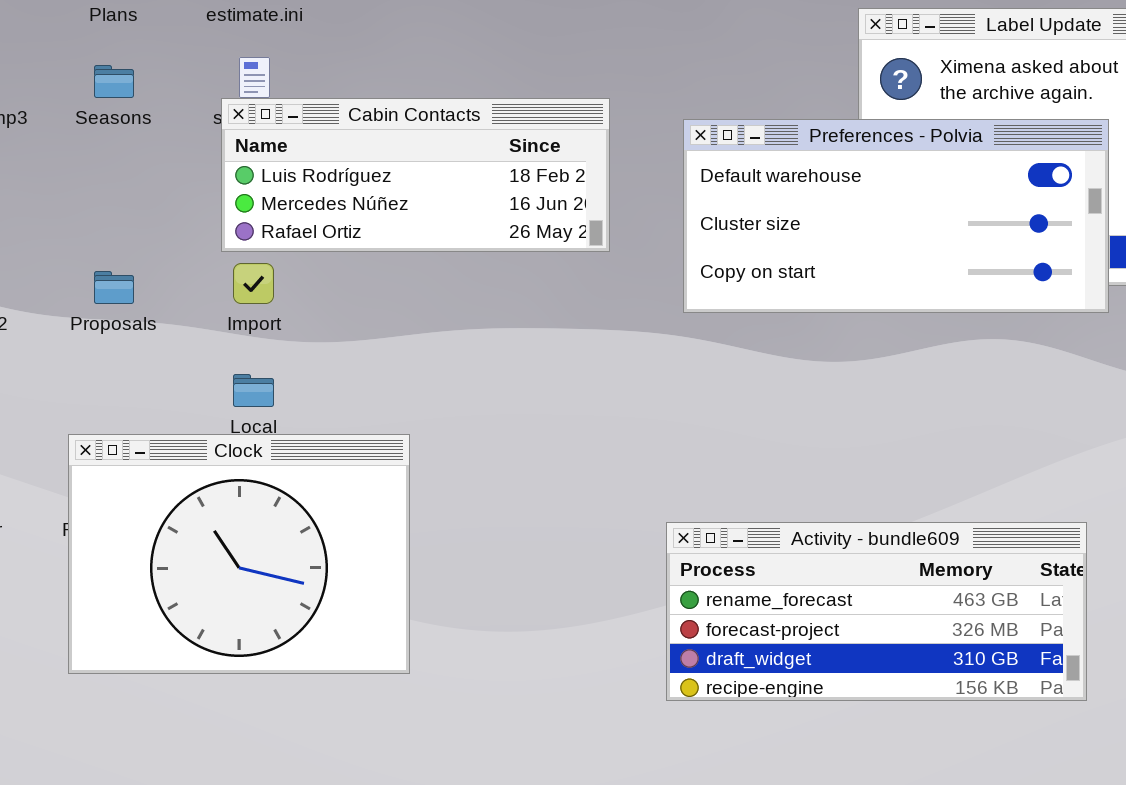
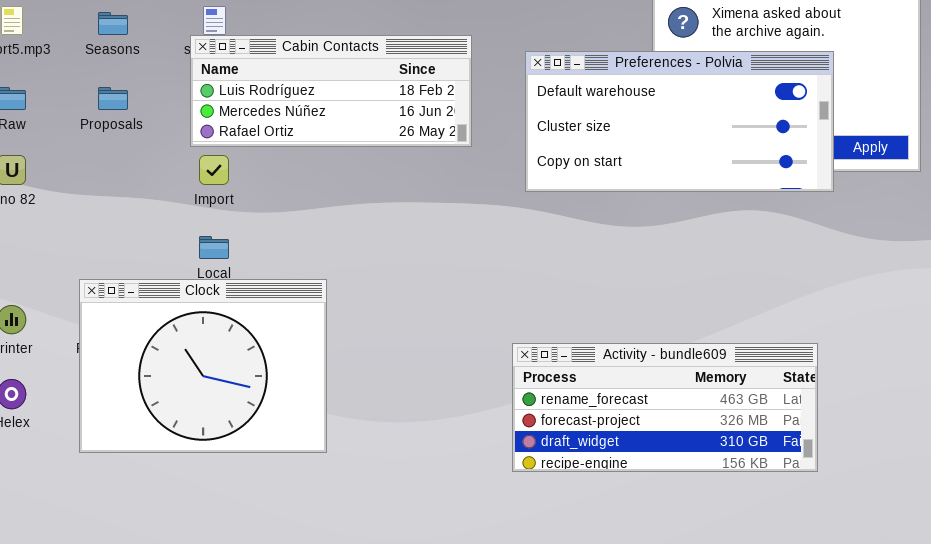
Proposals: [94,271,134,304] -> [98,87,128,110], moved

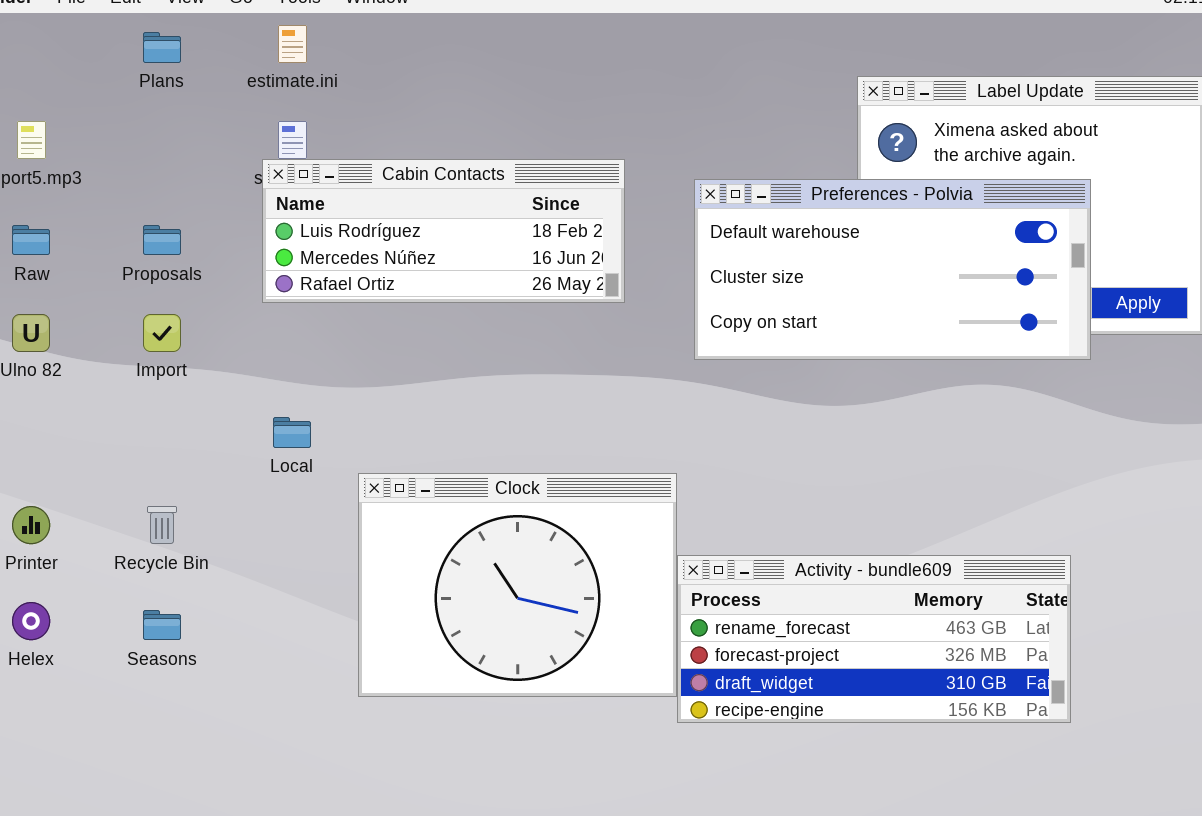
Seasons: [98,12,128,35] -> [143,610,181,640], moved
Import: [199,155,229,185] -> [143,314,181,352], moved
Clock: [79,279,327,453] -> [358,473,677,697], moved

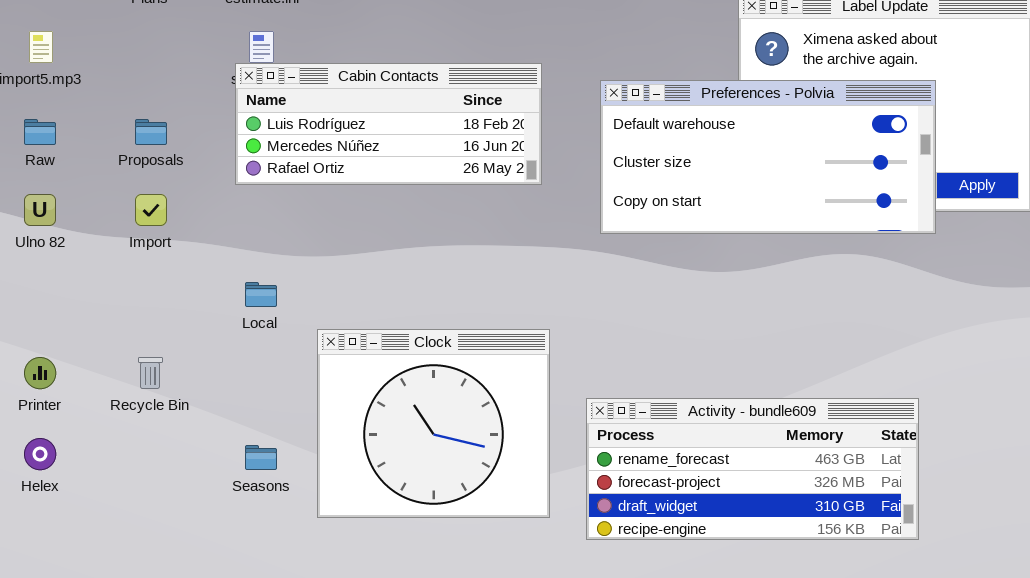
Clock: [358,473,677,697] -> [317,329,550,518], resized
Seasons: [143,610,181,640] -> [245,445,277,470], moved

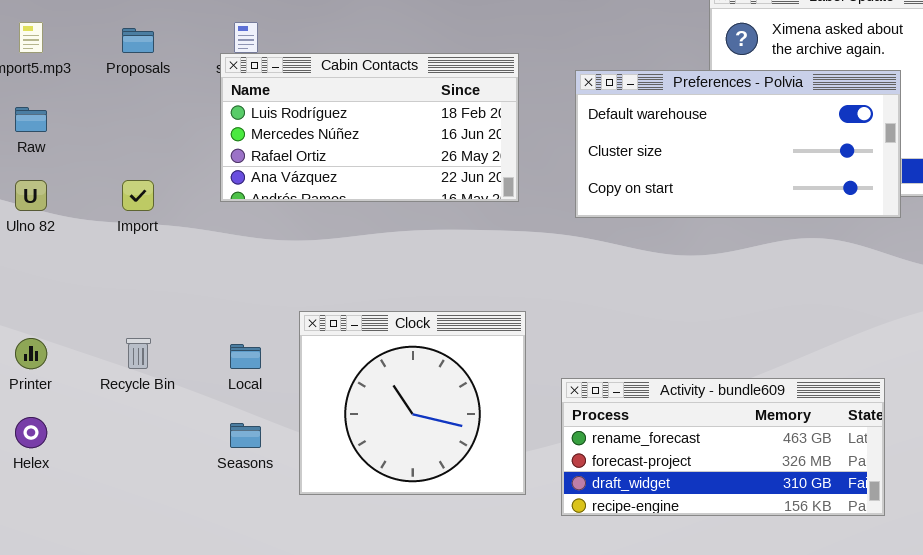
Cabin Contacts: [235,63,542,185] -> [220,53,519,202], resized
Proposals: [135,119,167,145] -> [122,28,154,53], moved
Local: [245,282,277,307] -> [230,344,261,369], moved

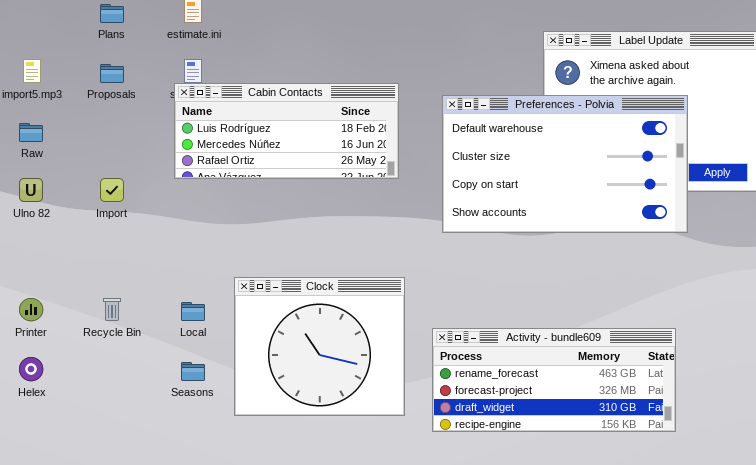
Cabin Contacts: [220,53,519,202] -> [174,83,399,179], resized
Preferences - Polvia: [575,70,901,218] -> [442,95,688,233], resized

